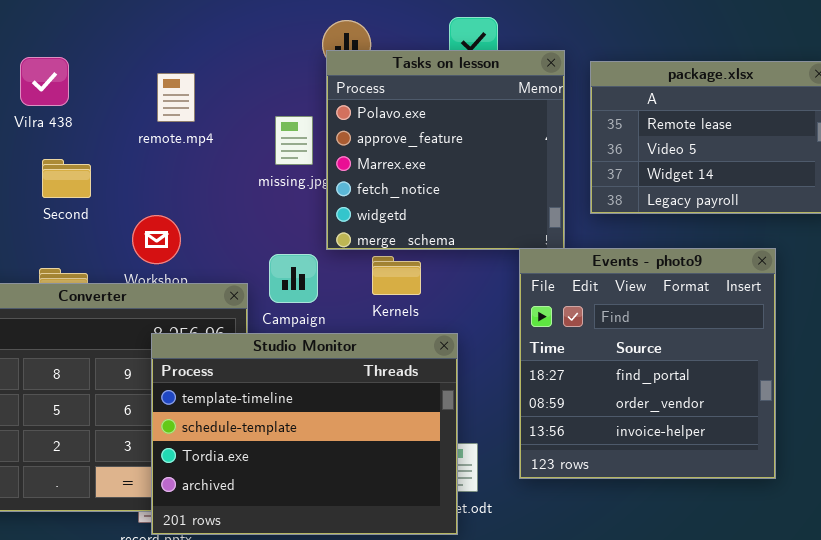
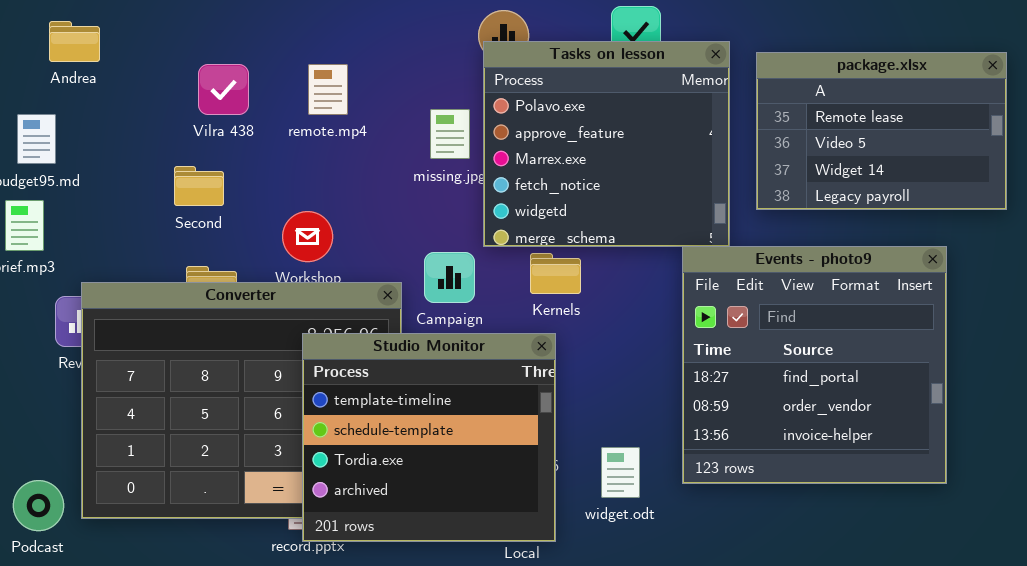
Vilra 438: [20,57,69,106] -> [198,64,249,115], moved
Second: [42,159,91,198] -> [174,166,224,206], moved
Studio Monitor: [151,333,458,535] -> [302,333,556,542], resized

